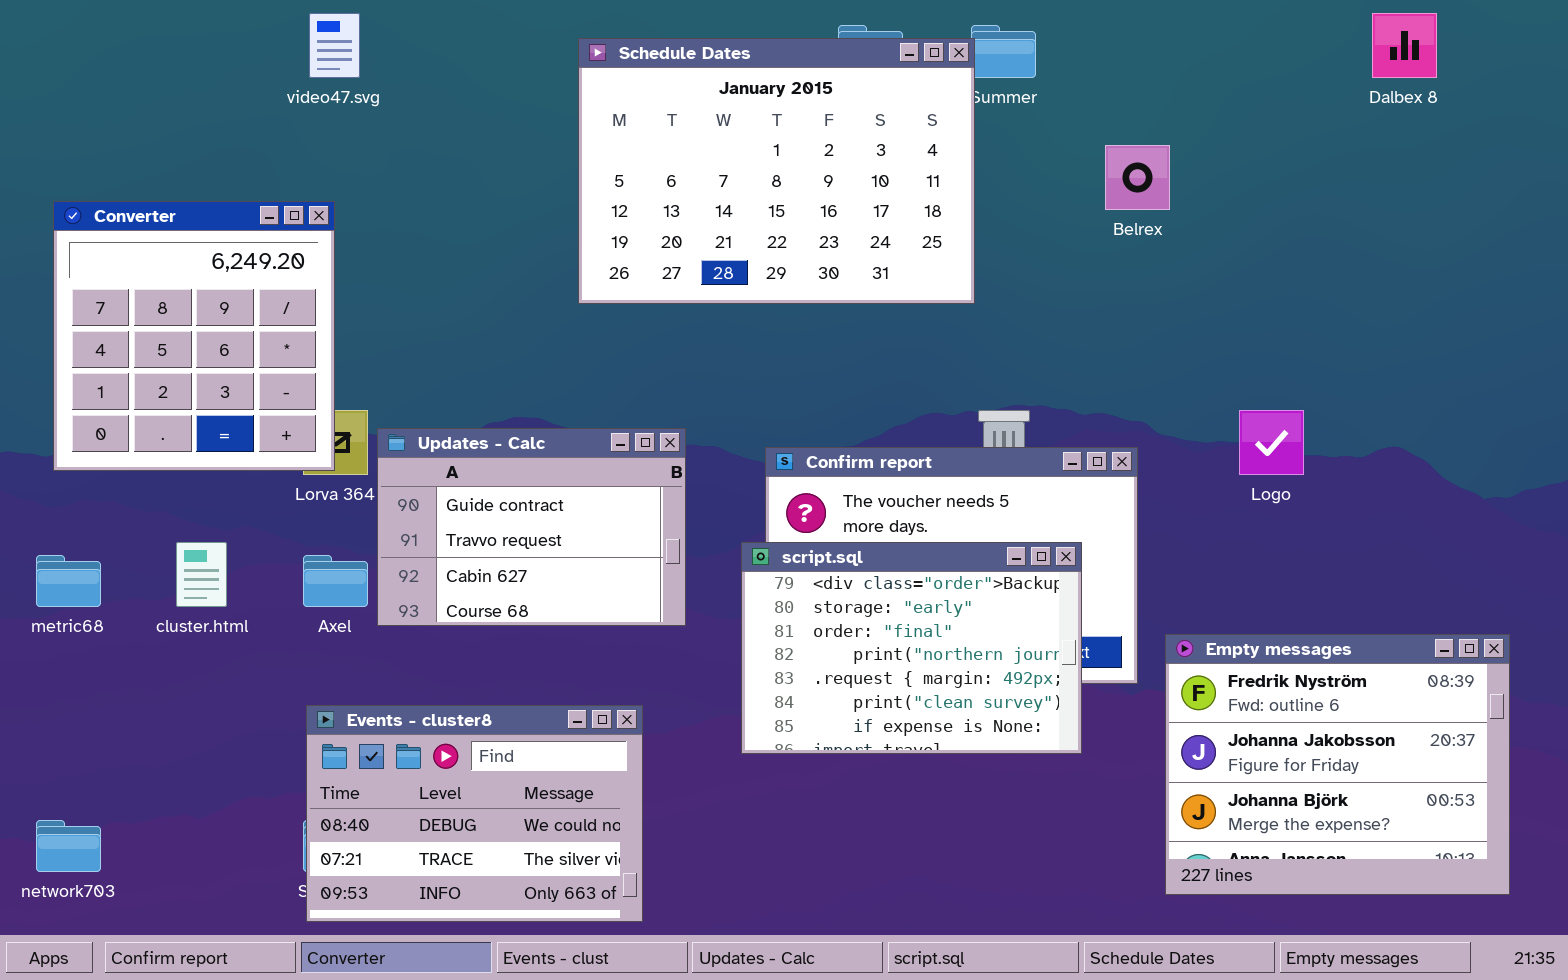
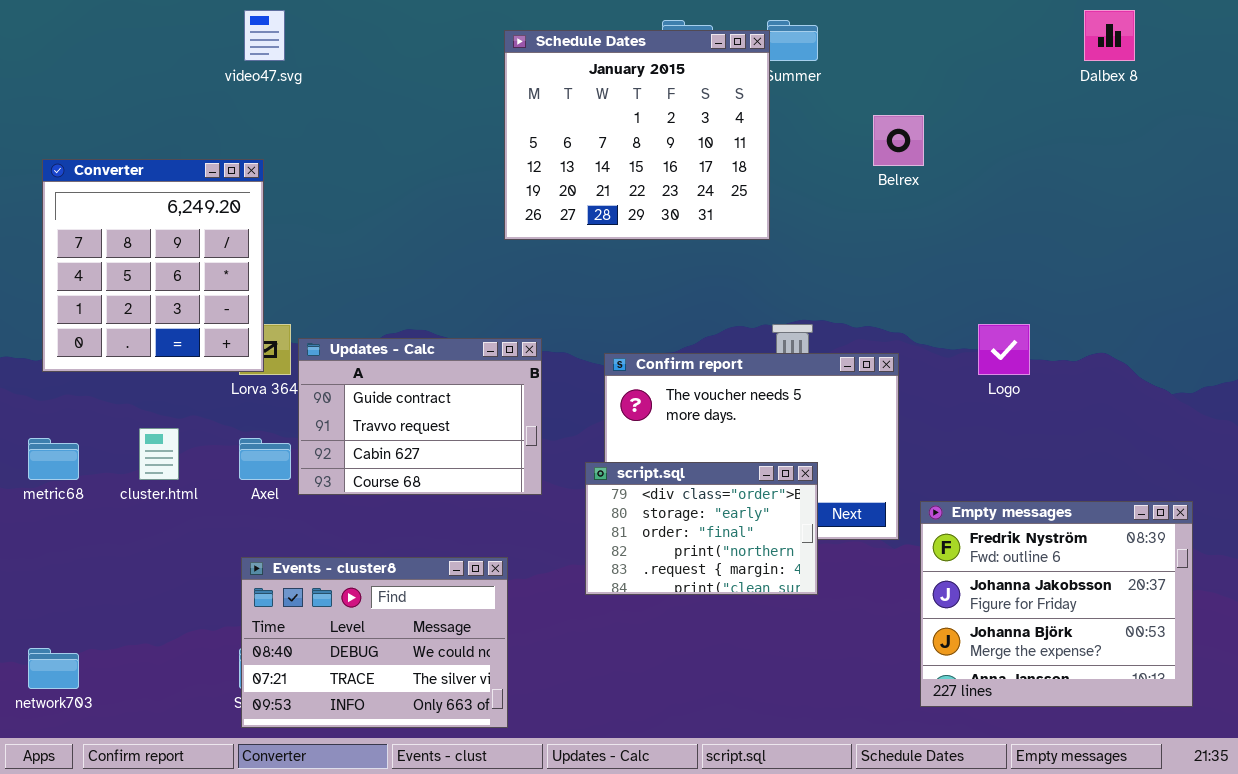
Schedule Dates: [578,38,975,304] -> [504,30,770,240], resized
script.sql: [741,542,1082,754] -> [585,462,818,595], resized

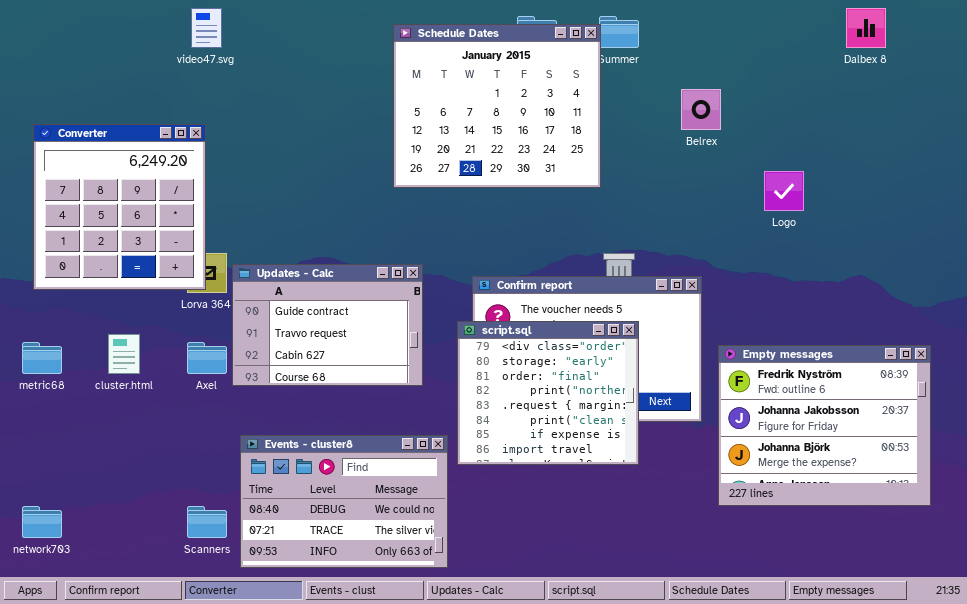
Logo: [978,324,1030,375] -> [764,171,804,211], moved
script.sql: [585,462,818,595] -> [457,321,639,465], resized
Empty messages: [920,501,1193,707] -> [718,345,931,506], moved
Events - cluster8: [241,557,508,728] -> [240,435,448,568], moved

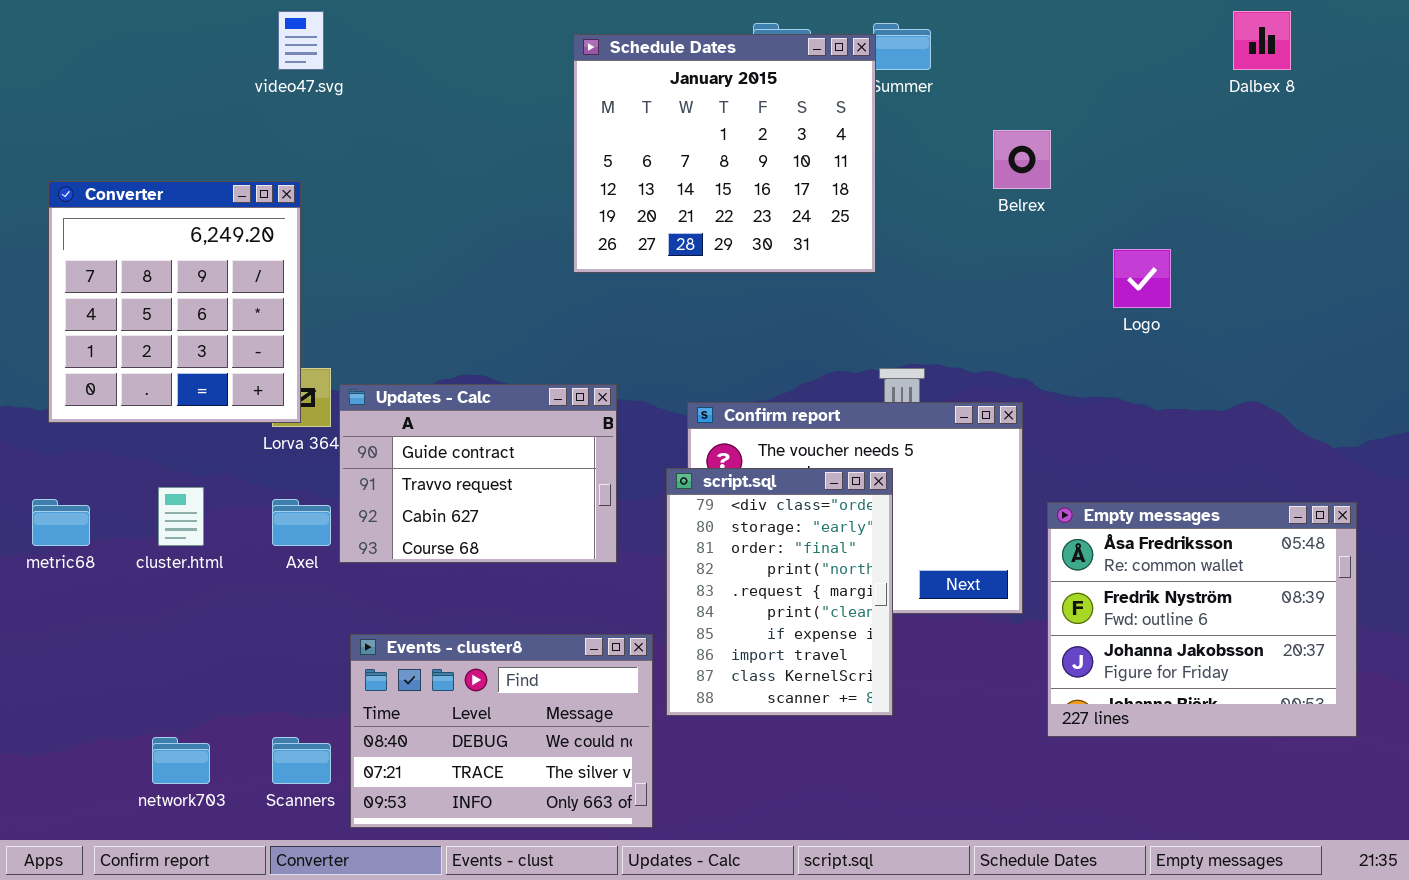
script.sql: [457,321,639,465] -> [666,468,893,716], resized
Empty messages: [718,345,931,506] -> [1047,502,1357,737], scrolled up 1 row
network703: [22,506,62,538] -> [152,737,210,784], moved

